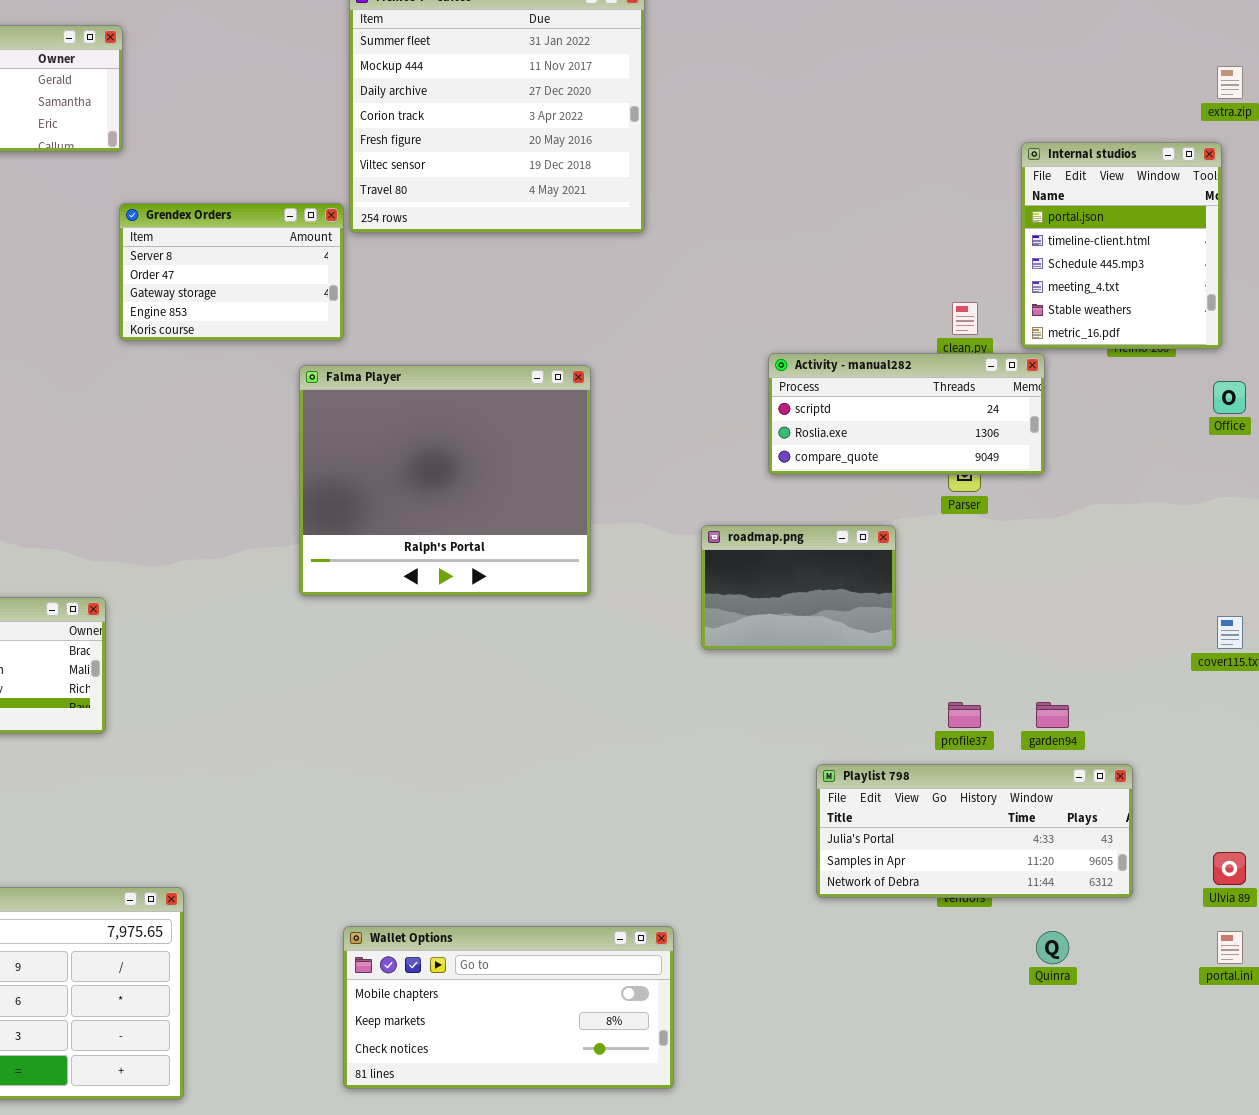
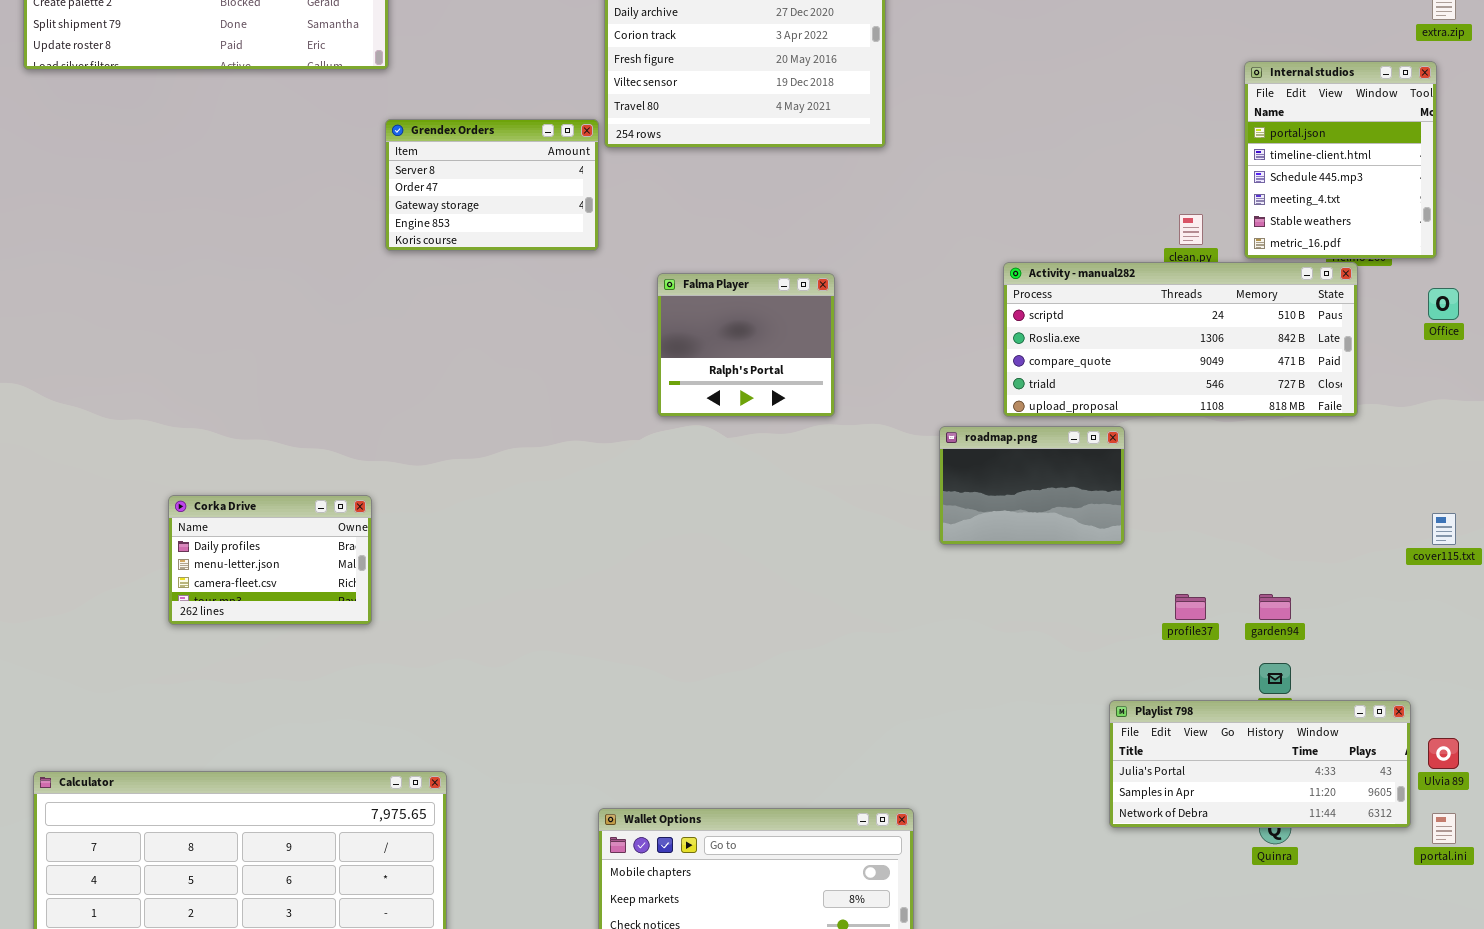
Activity - manual282: [768,353,1045,475] -> [1003,262,1358,417], resized
Falma Player: [299,365,591,596] -> [657,273,835,417], resized
Playlist 798: [816,764,1133,898] -> [1109,700,1411,828], moved

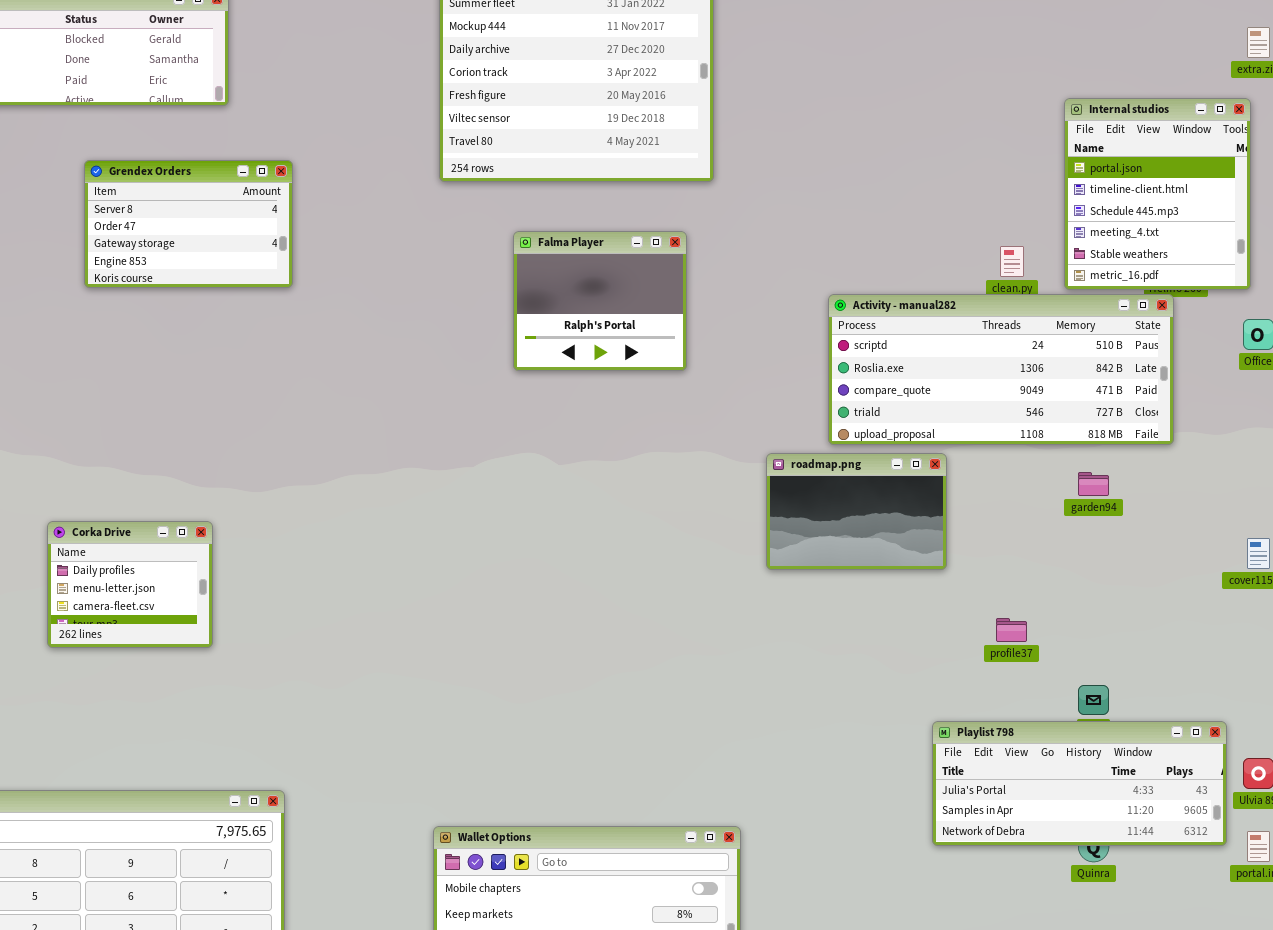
Grendex Orders: [385,119,599,251] -> [84,160,293,288], moved
Falma Player: [657,273,835,417] -> [513,231,687,371], moved
Corka Drive: [168,495,372,625] -> [47,521,213,648], resized
garden94: [1259,594,1291,620] -> [1078,472,1109,496], moved

